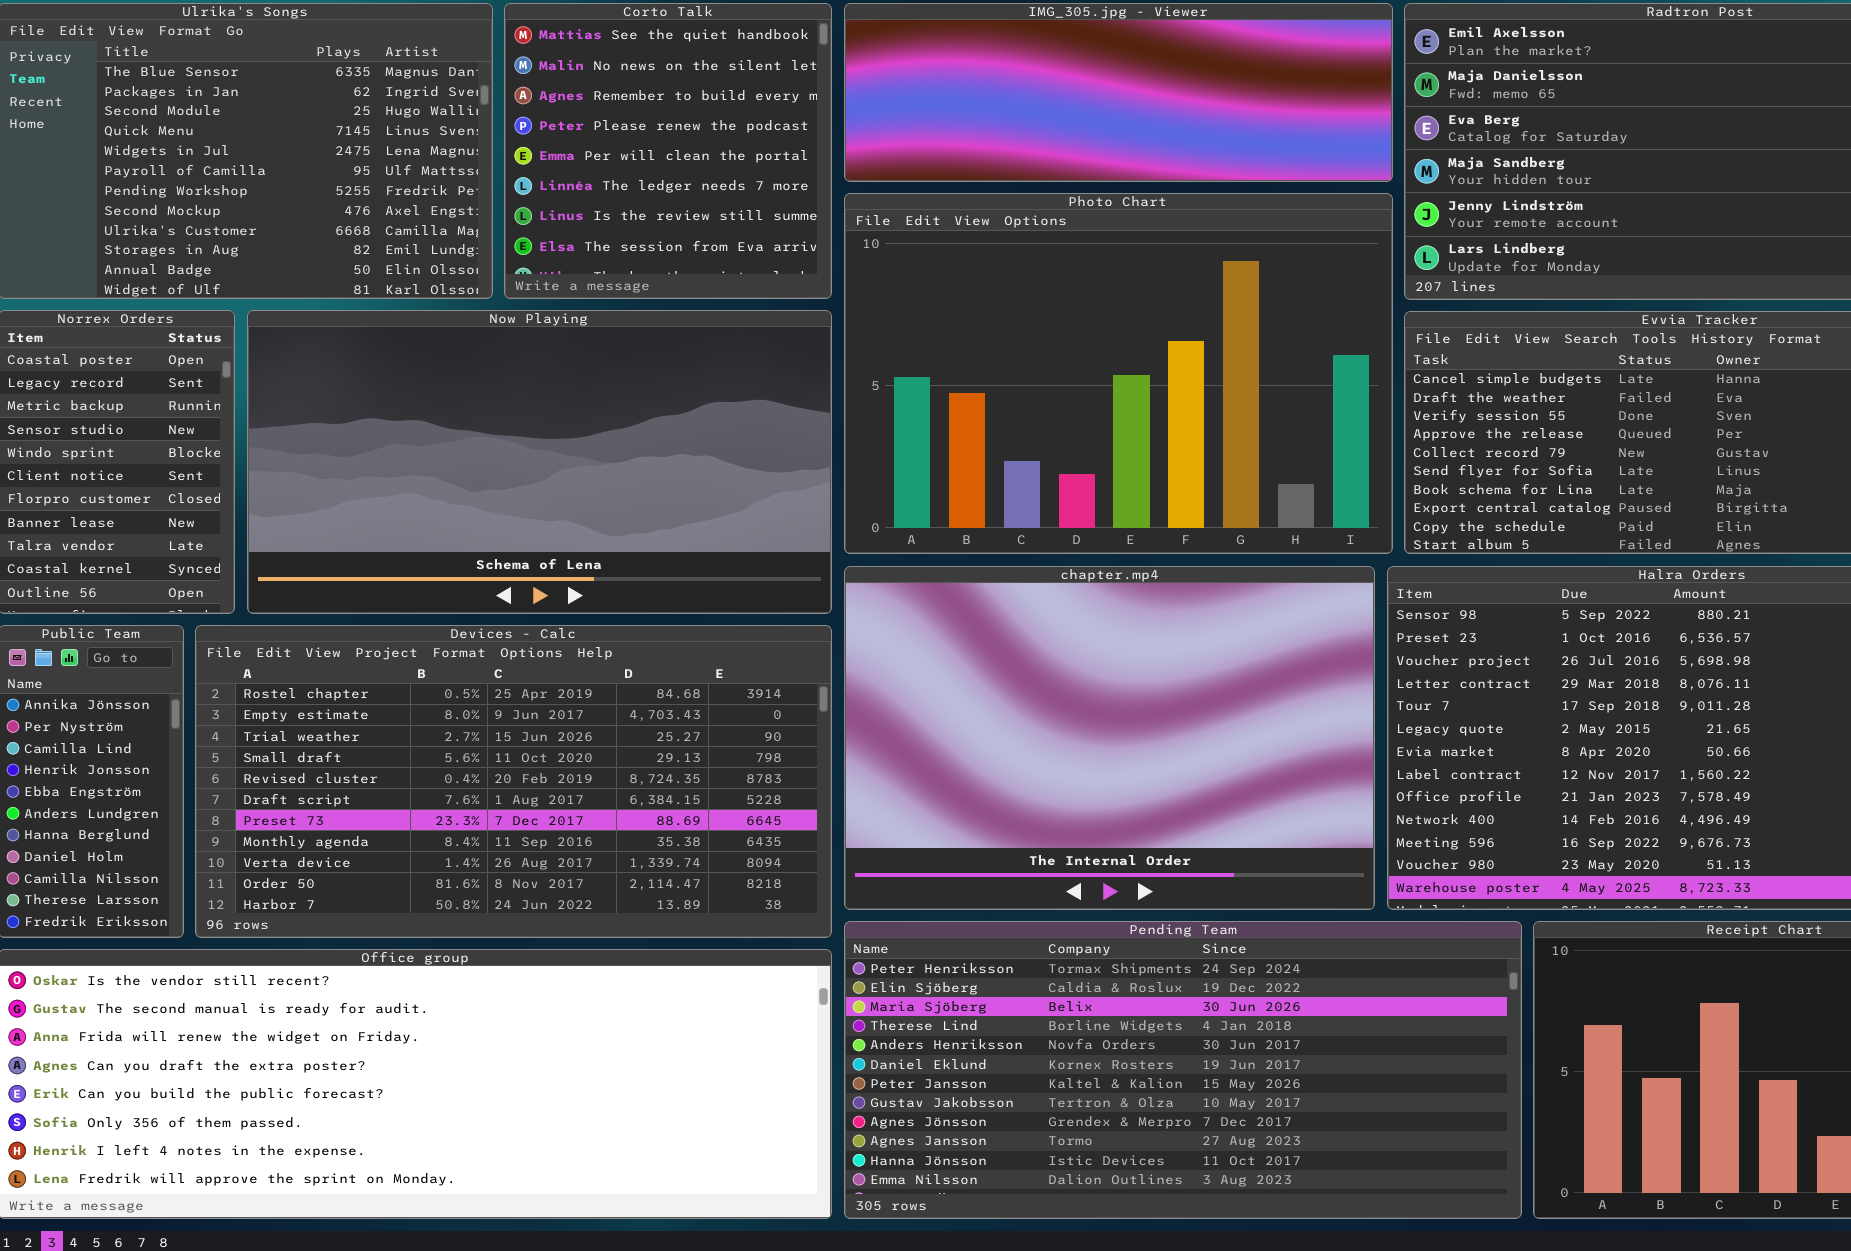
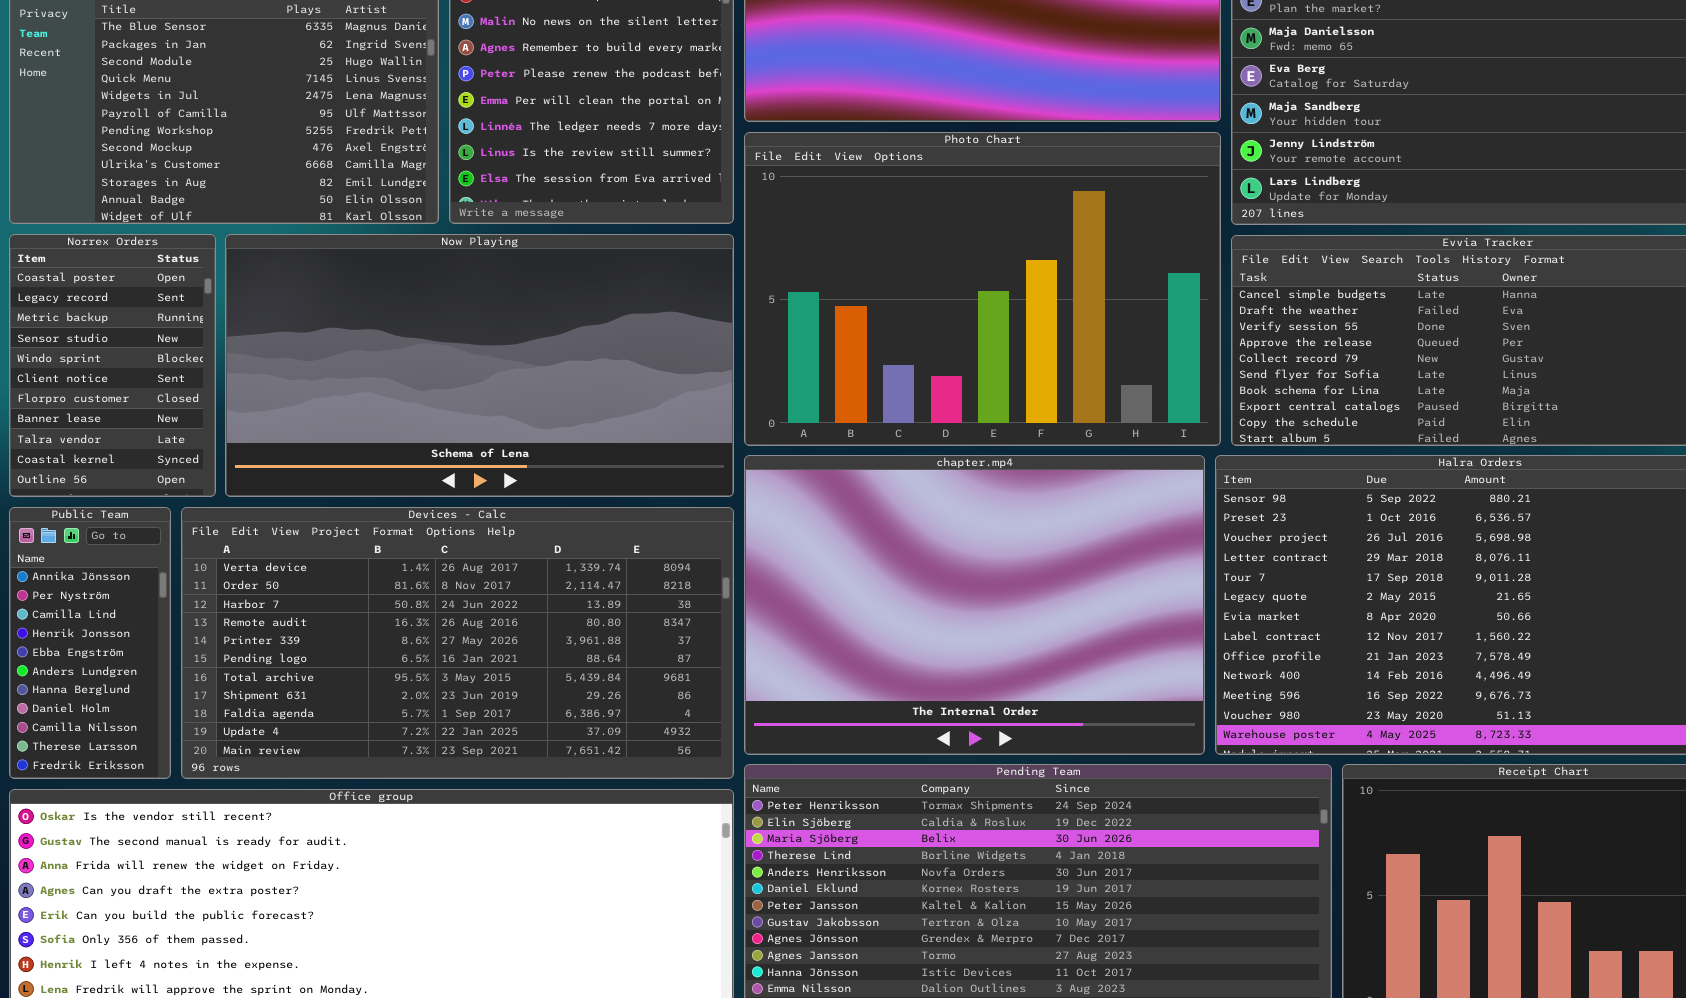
Devices - Calc: [195,625,832,938] -> [181,507,734,779], scrolled down 8 rows

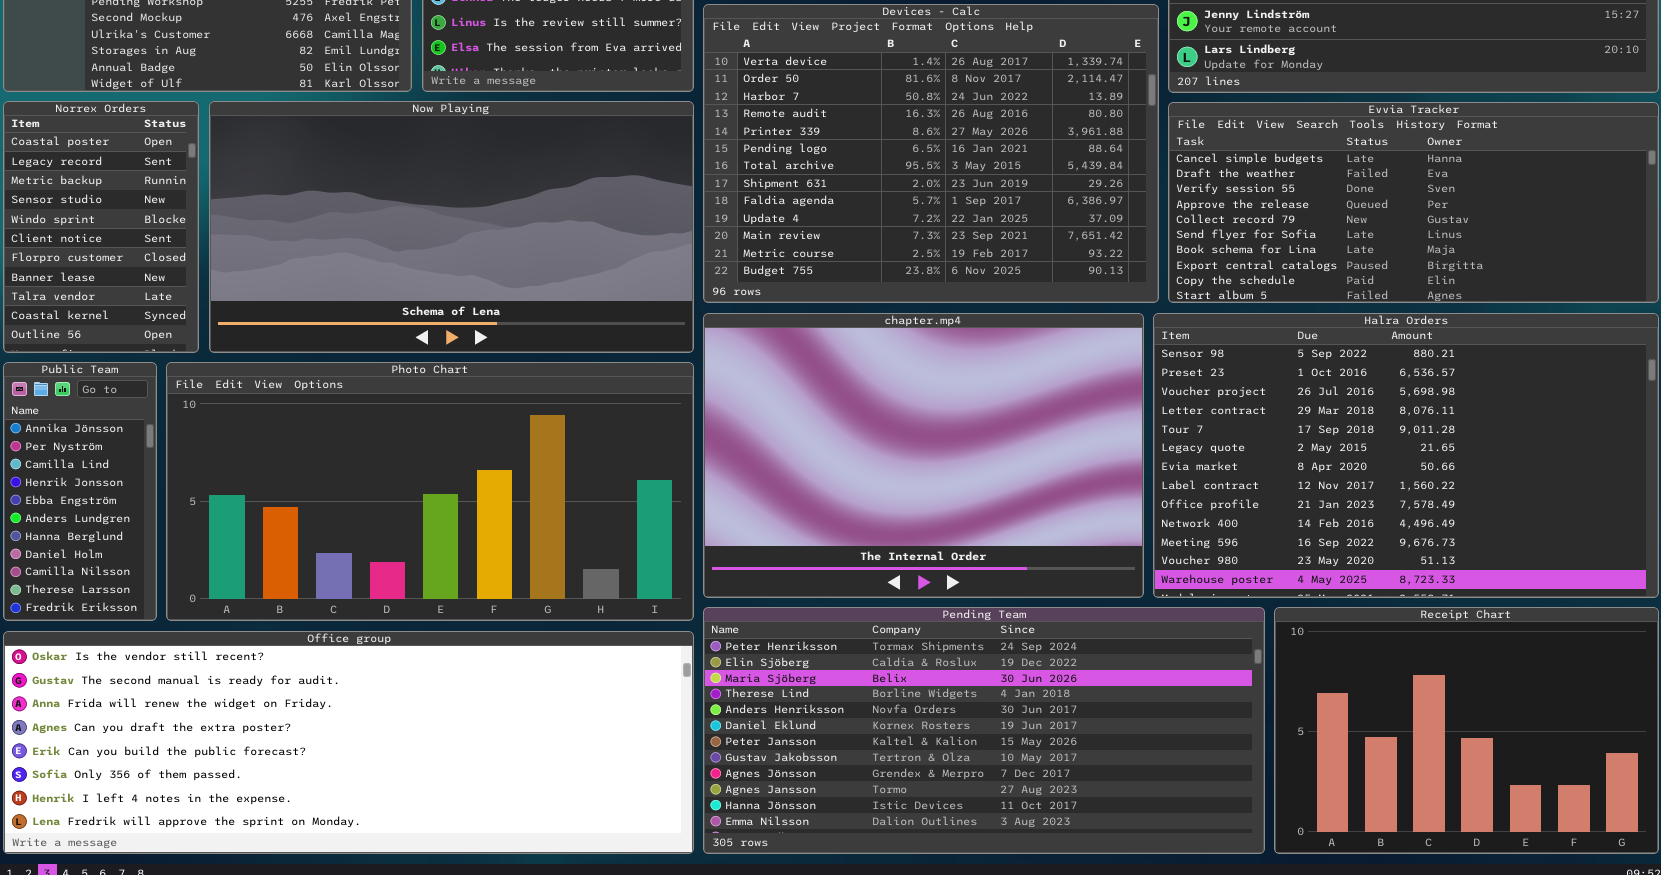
Photo Chart: [744,132,1221,446] -> [166,362,694,621], moved, resized
Devices - Calc: [181,507,734,779] -> [703,4,1159,303], moved, resized

